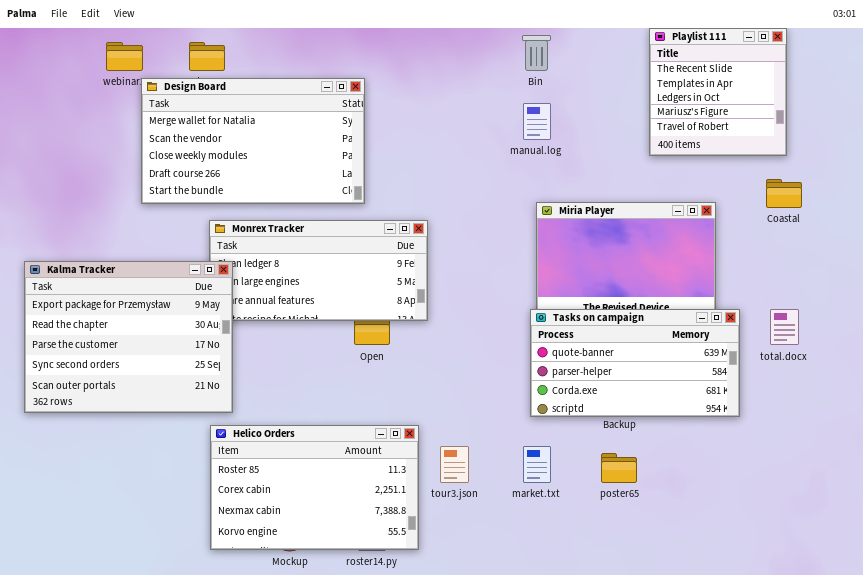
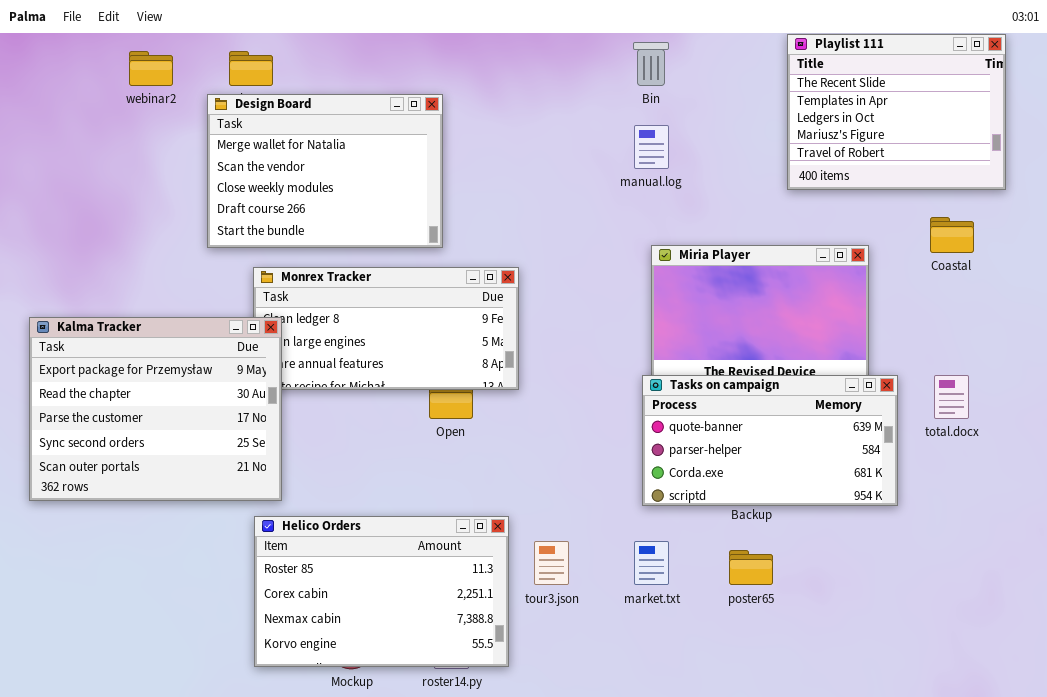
Playlist 111: [649,28,787,156] -> [787,34,1006,190], resized
Design Board: [141,78,365,204] -> [207,94,443,248], resized

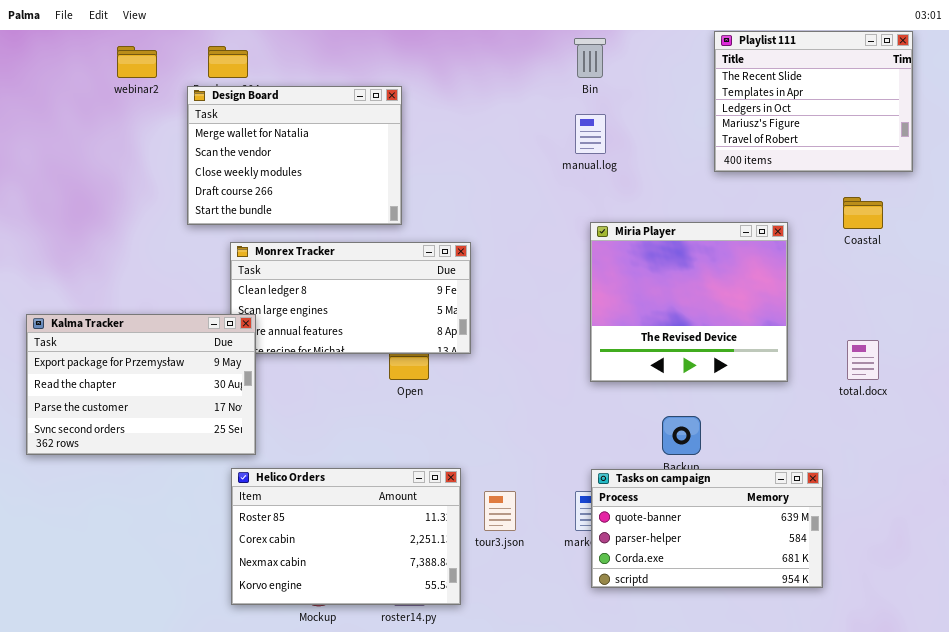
Kalma Tracker: [29,317,282,501] -> [26,314,256,455], resized
Tasks on campaign: [642,375,898,506] -> [591,469,823,588], moved

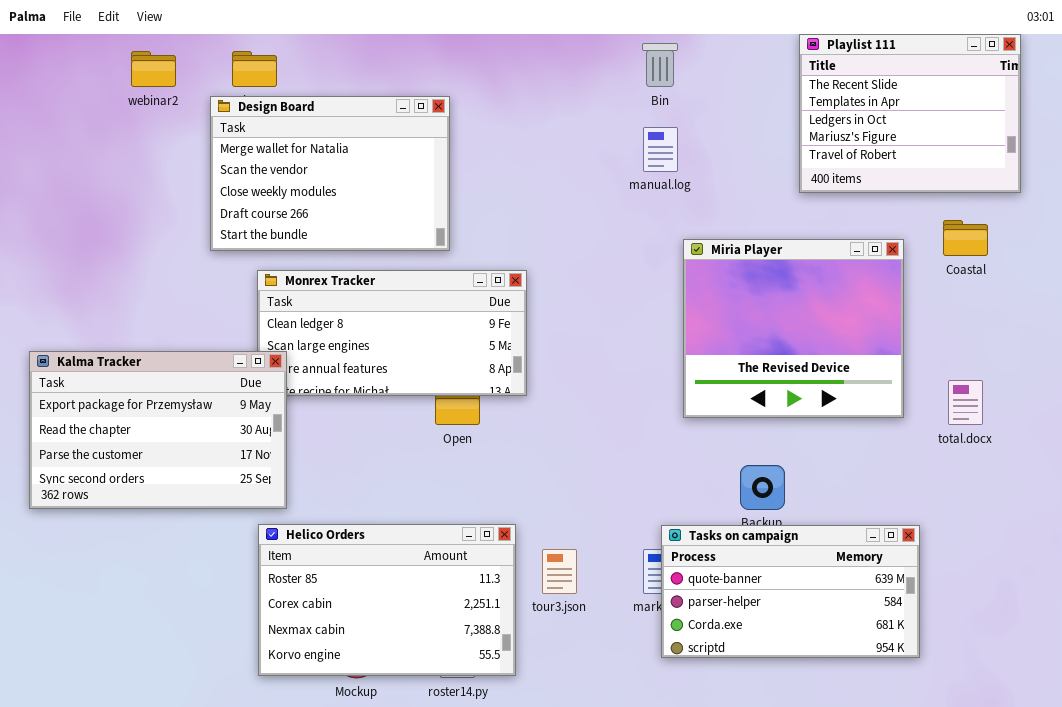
Miria Player: [590,222,788,382] -> [683,239,904,418], moved

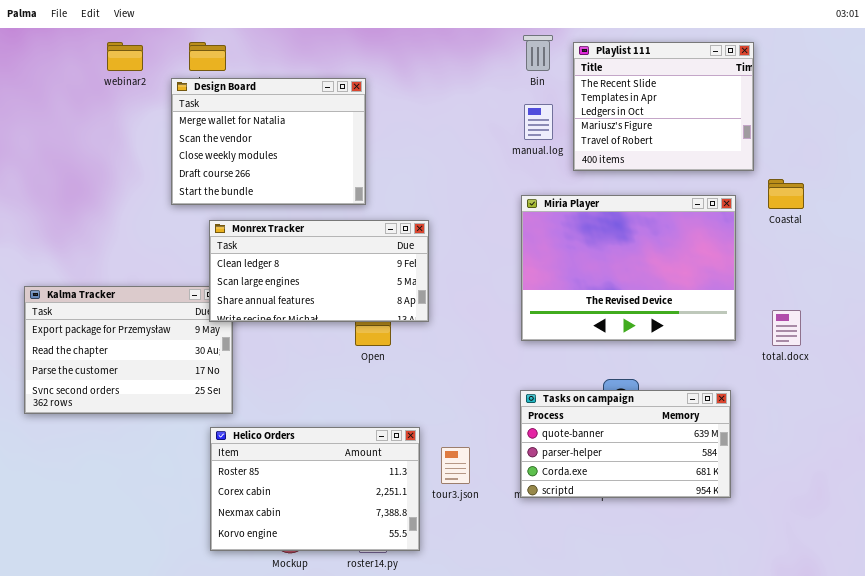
Playlist 111: [799,34,1021,193] -> [573,42,754,171], moved
Miria Player: [683,239,904,418] -> [521,195,736,341], resized
Monrex Tracker: [257,270,527,396] -> [209,220,429,322], raised
Tasks on campaign: [661,525,920,658] -> [520,390,731,498], moved

